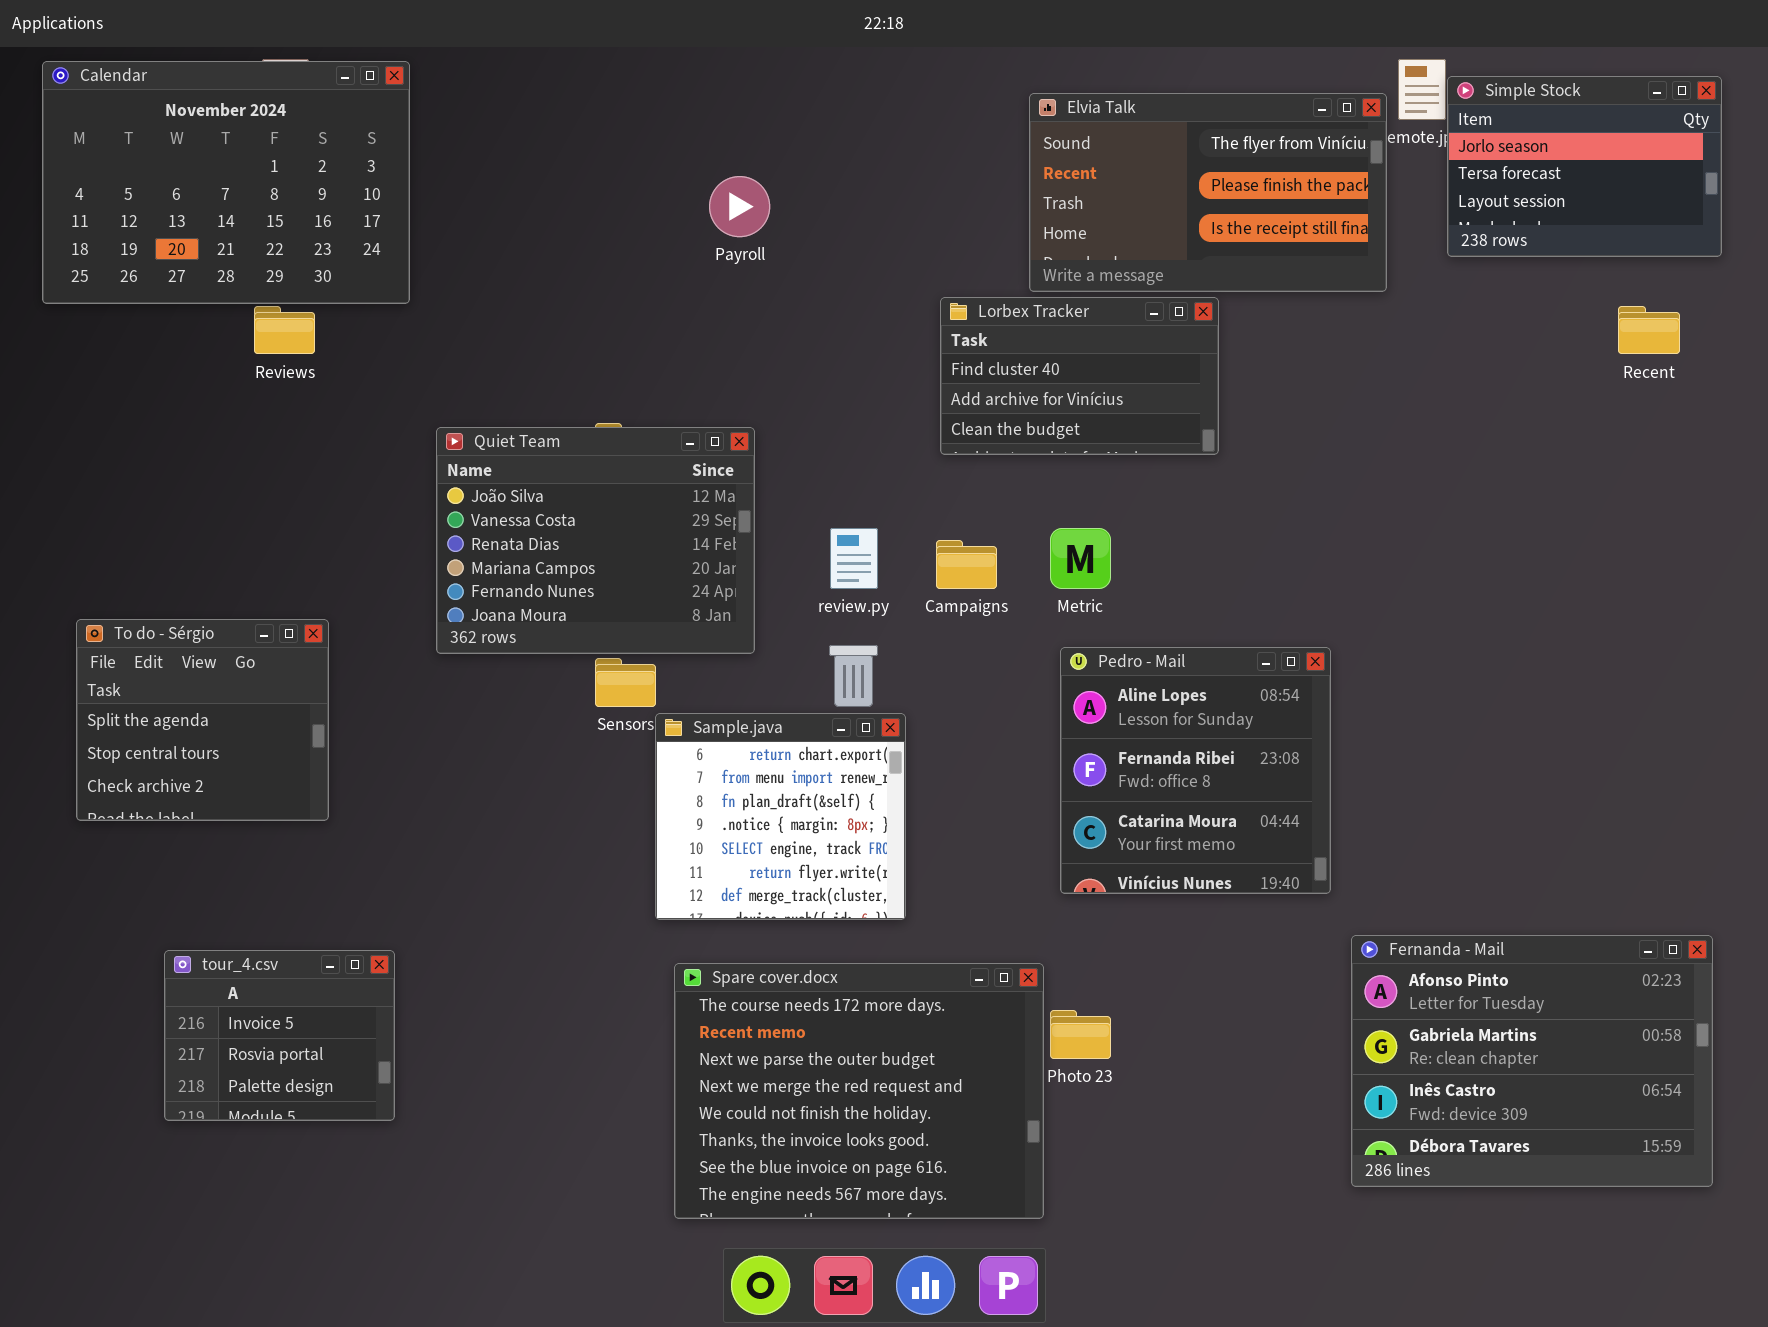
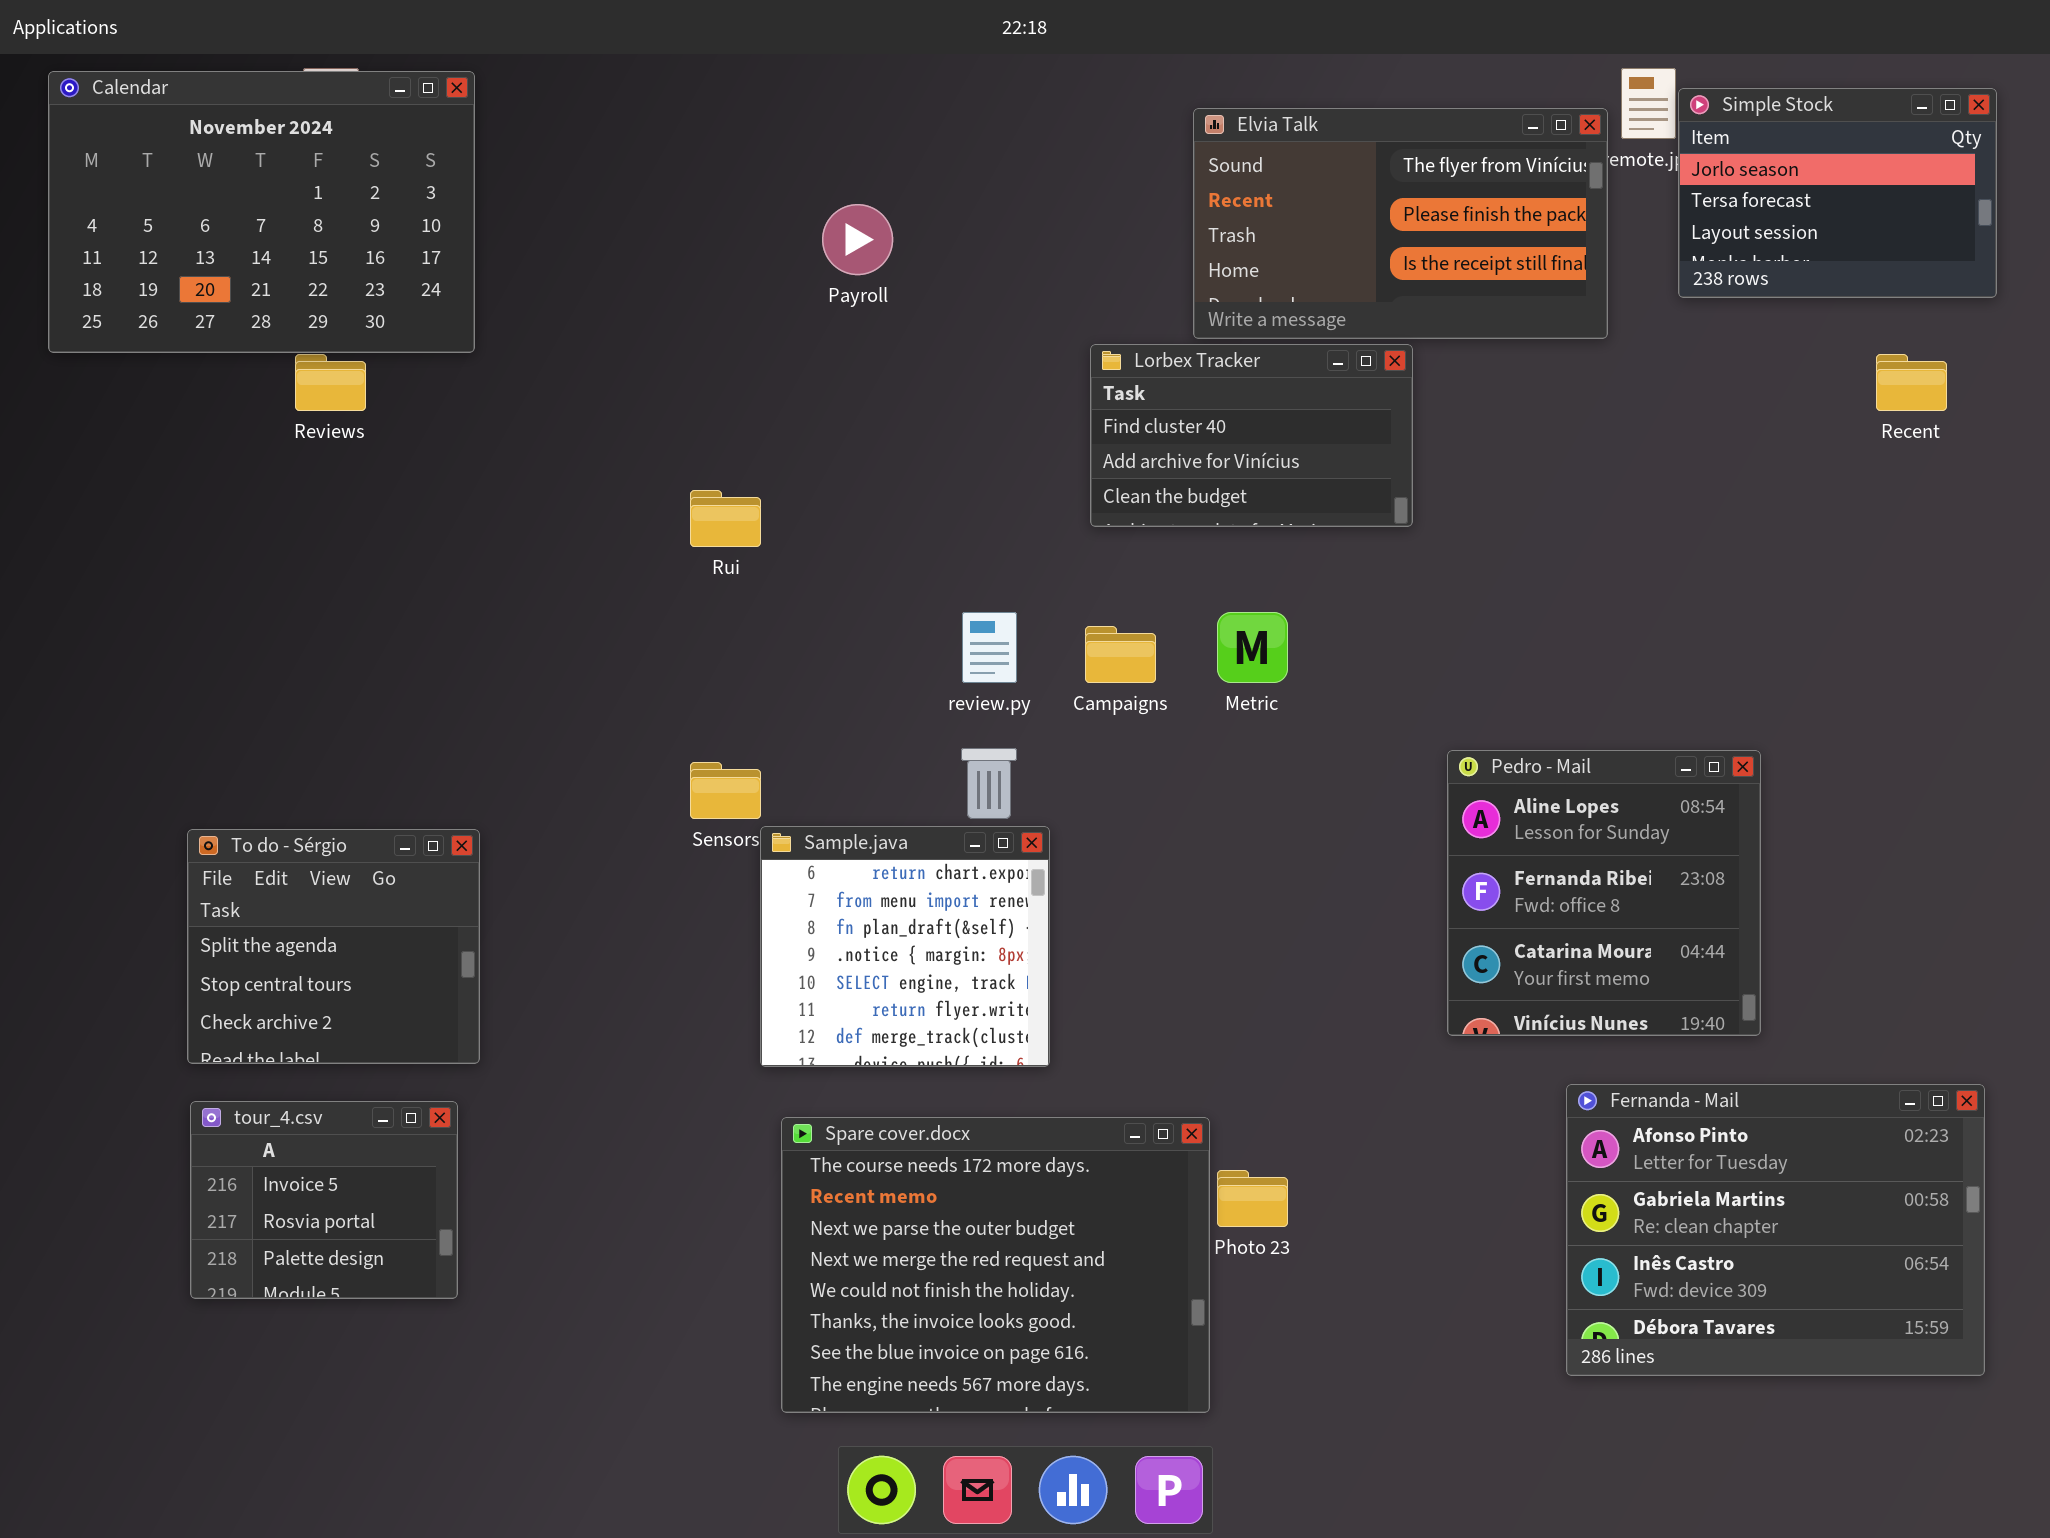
Quiet Team: [436,427,755,654] -> none, closed
To do - Sérgio: [76,619,329,821] -> [187,829,480,1064], moved
Pedro - Mail: [1060,647,1331,894] -> [1447,750,1761,1036], moved

